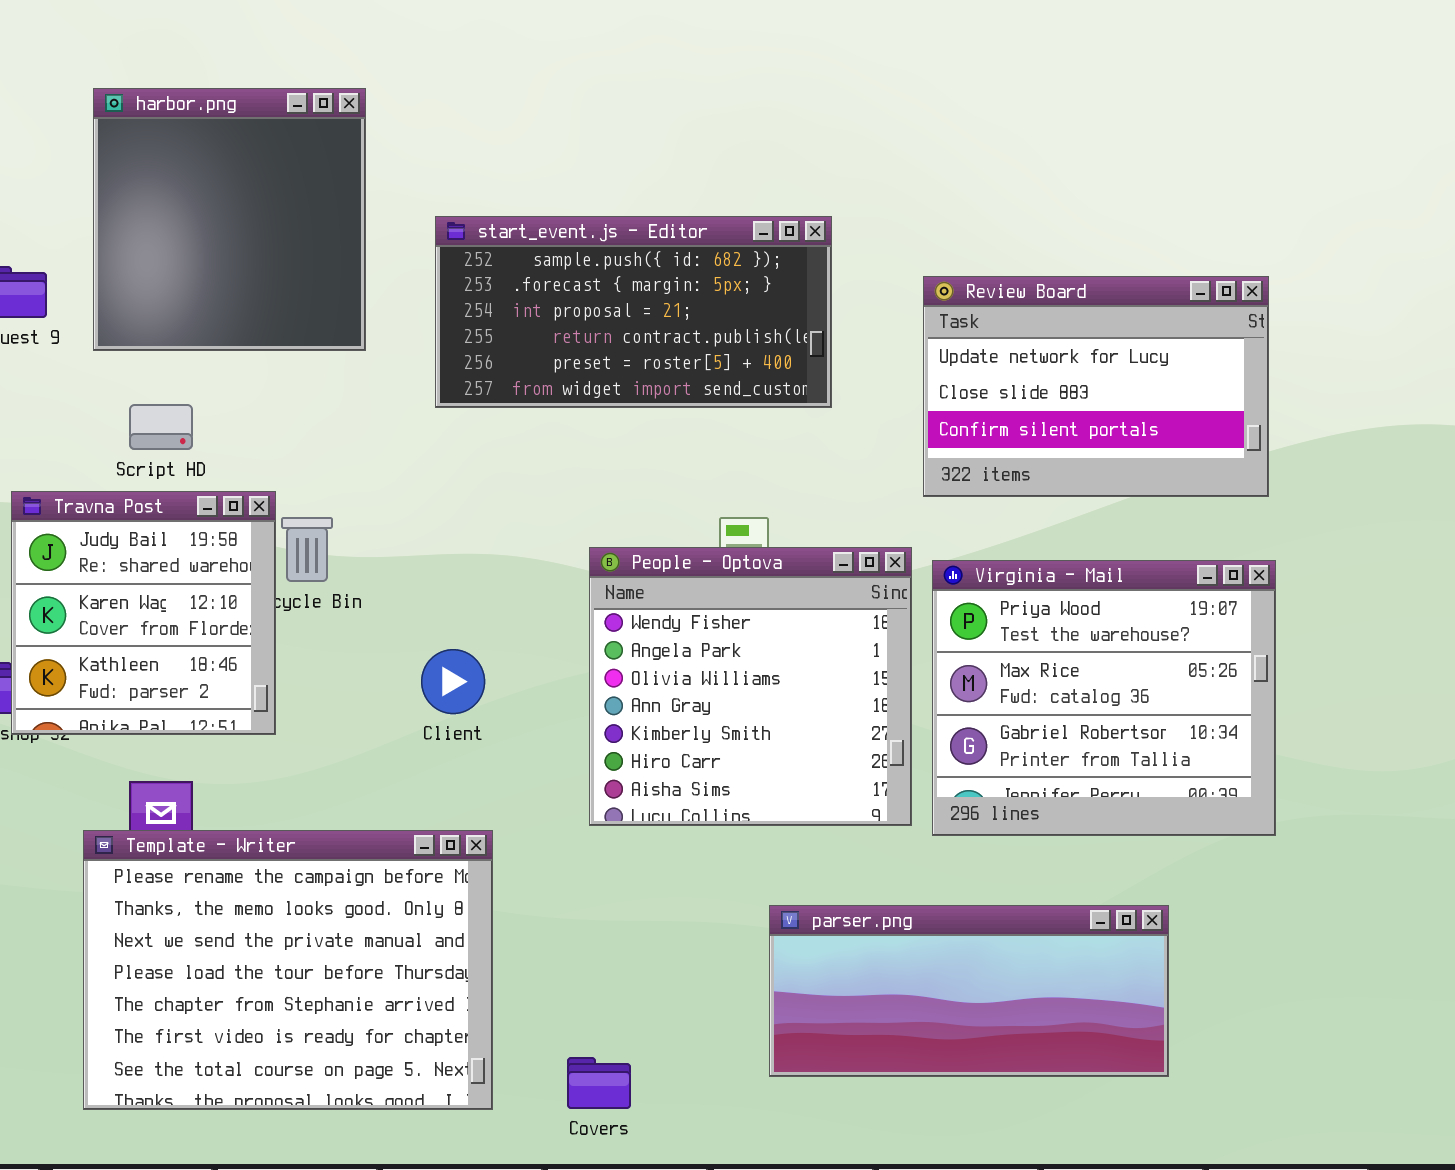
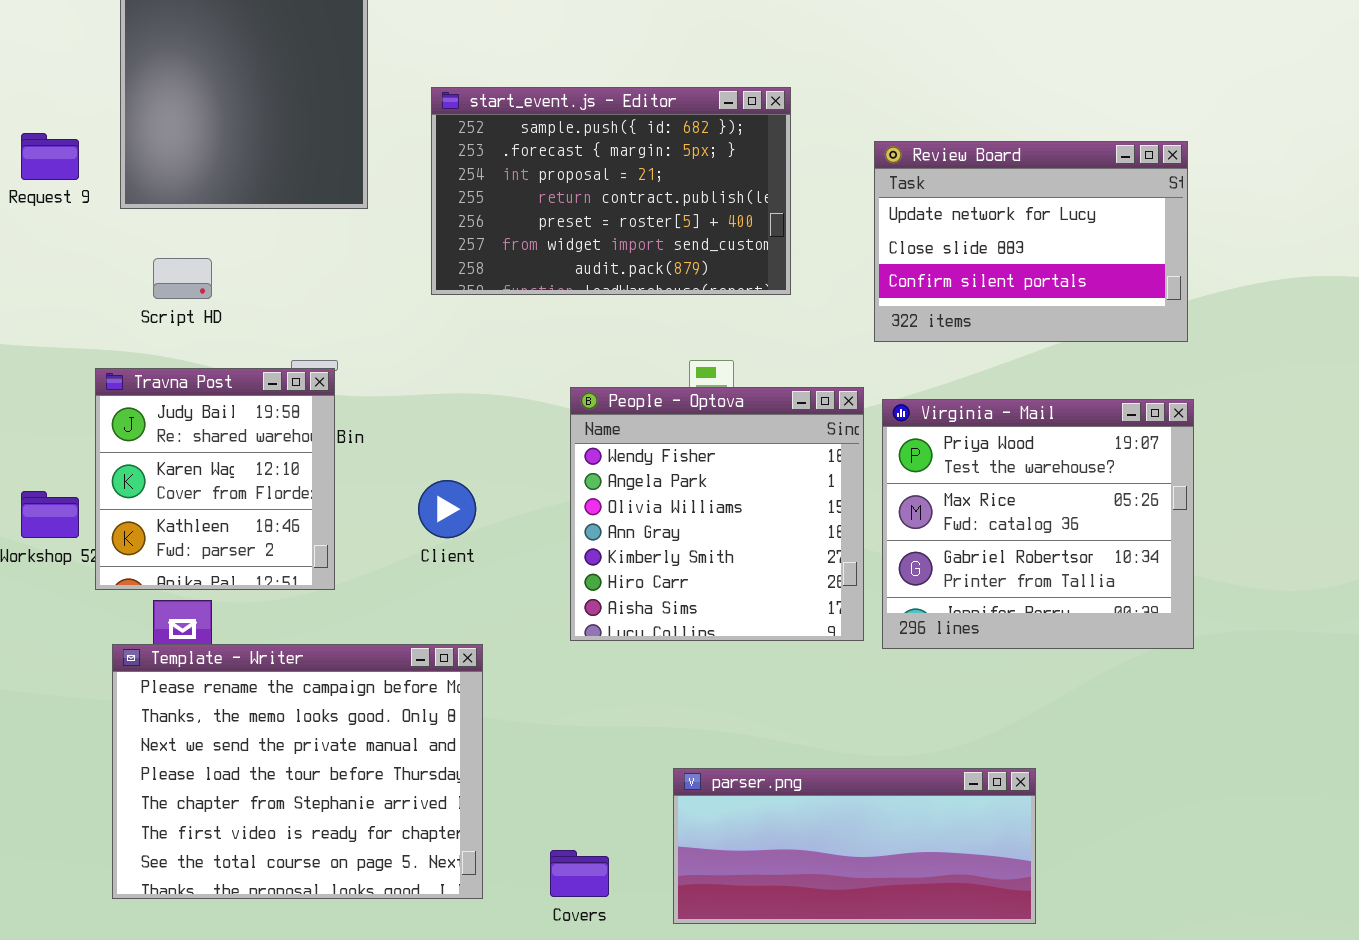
start_event.js - Editor: [435,216,832,408] -> [431,87,791,295], resized
Travna Post: [11,491,276,735] -> [95,368,335,590], moved
parser.png: [769,905,1169,1077] -> [673,768,1036,924], moved

